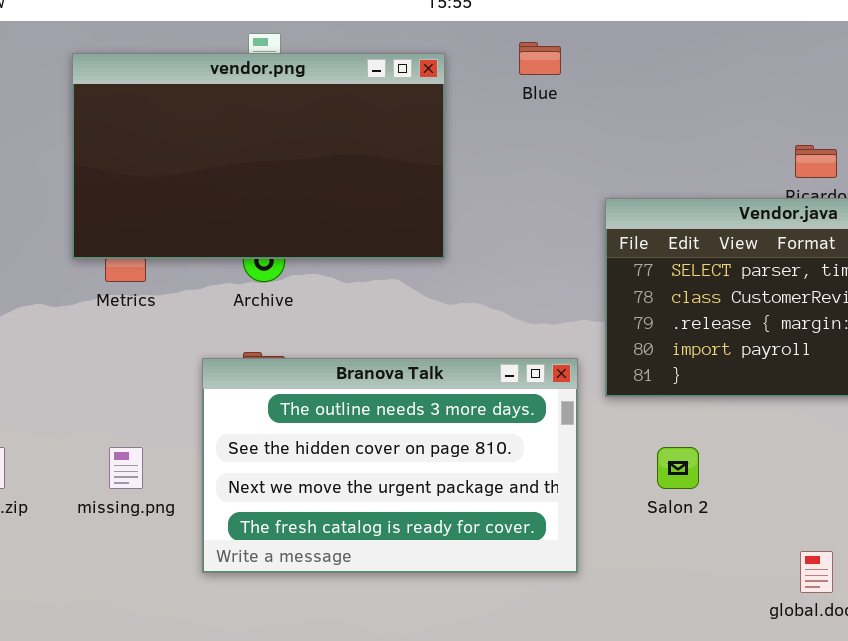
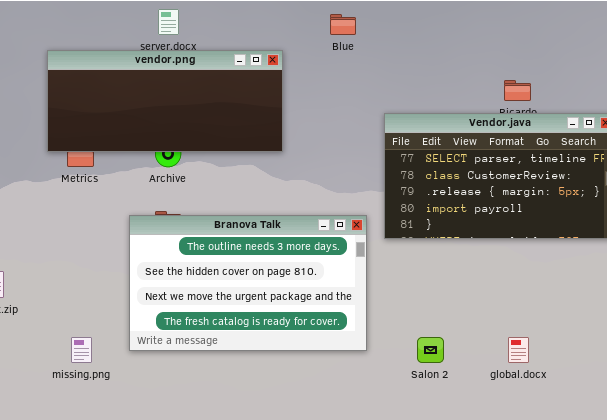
vendor.png: [72,53,445,259] -> [47,50,283,152], resized
missing.png: [109,447,143,489] -> [71,337,92,363], moved
Salon 2: [657,447,699,489] -> [417,337,444,363], moved

